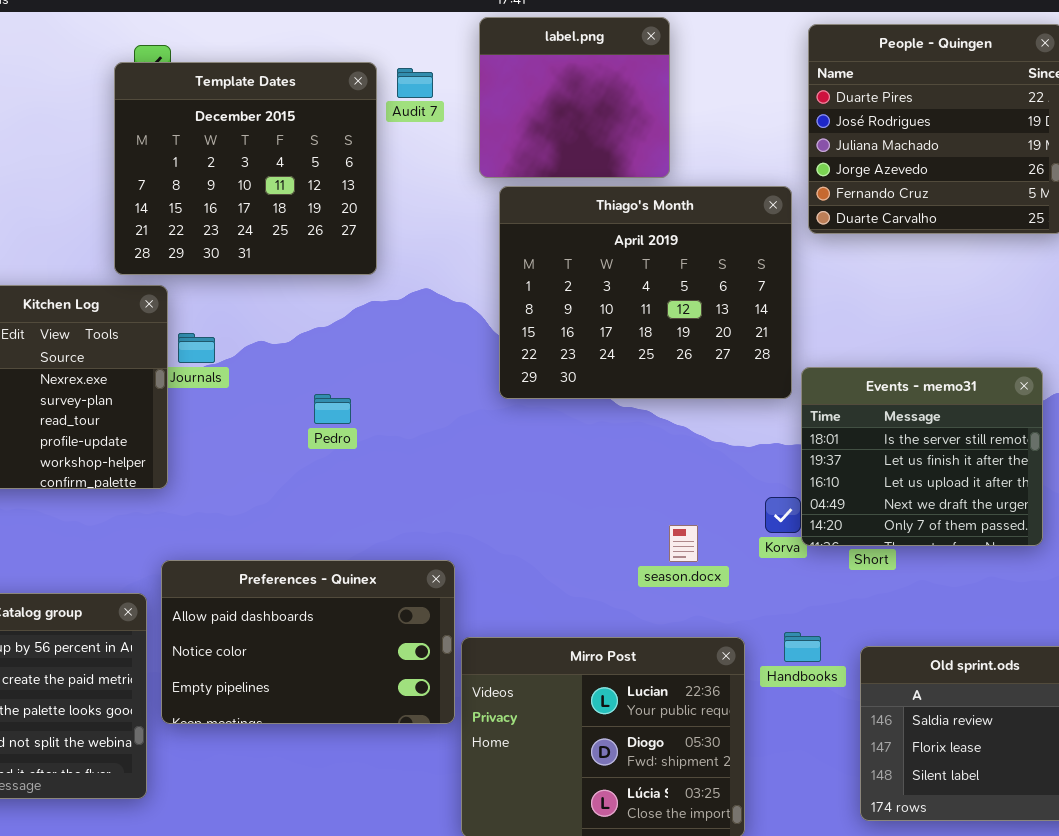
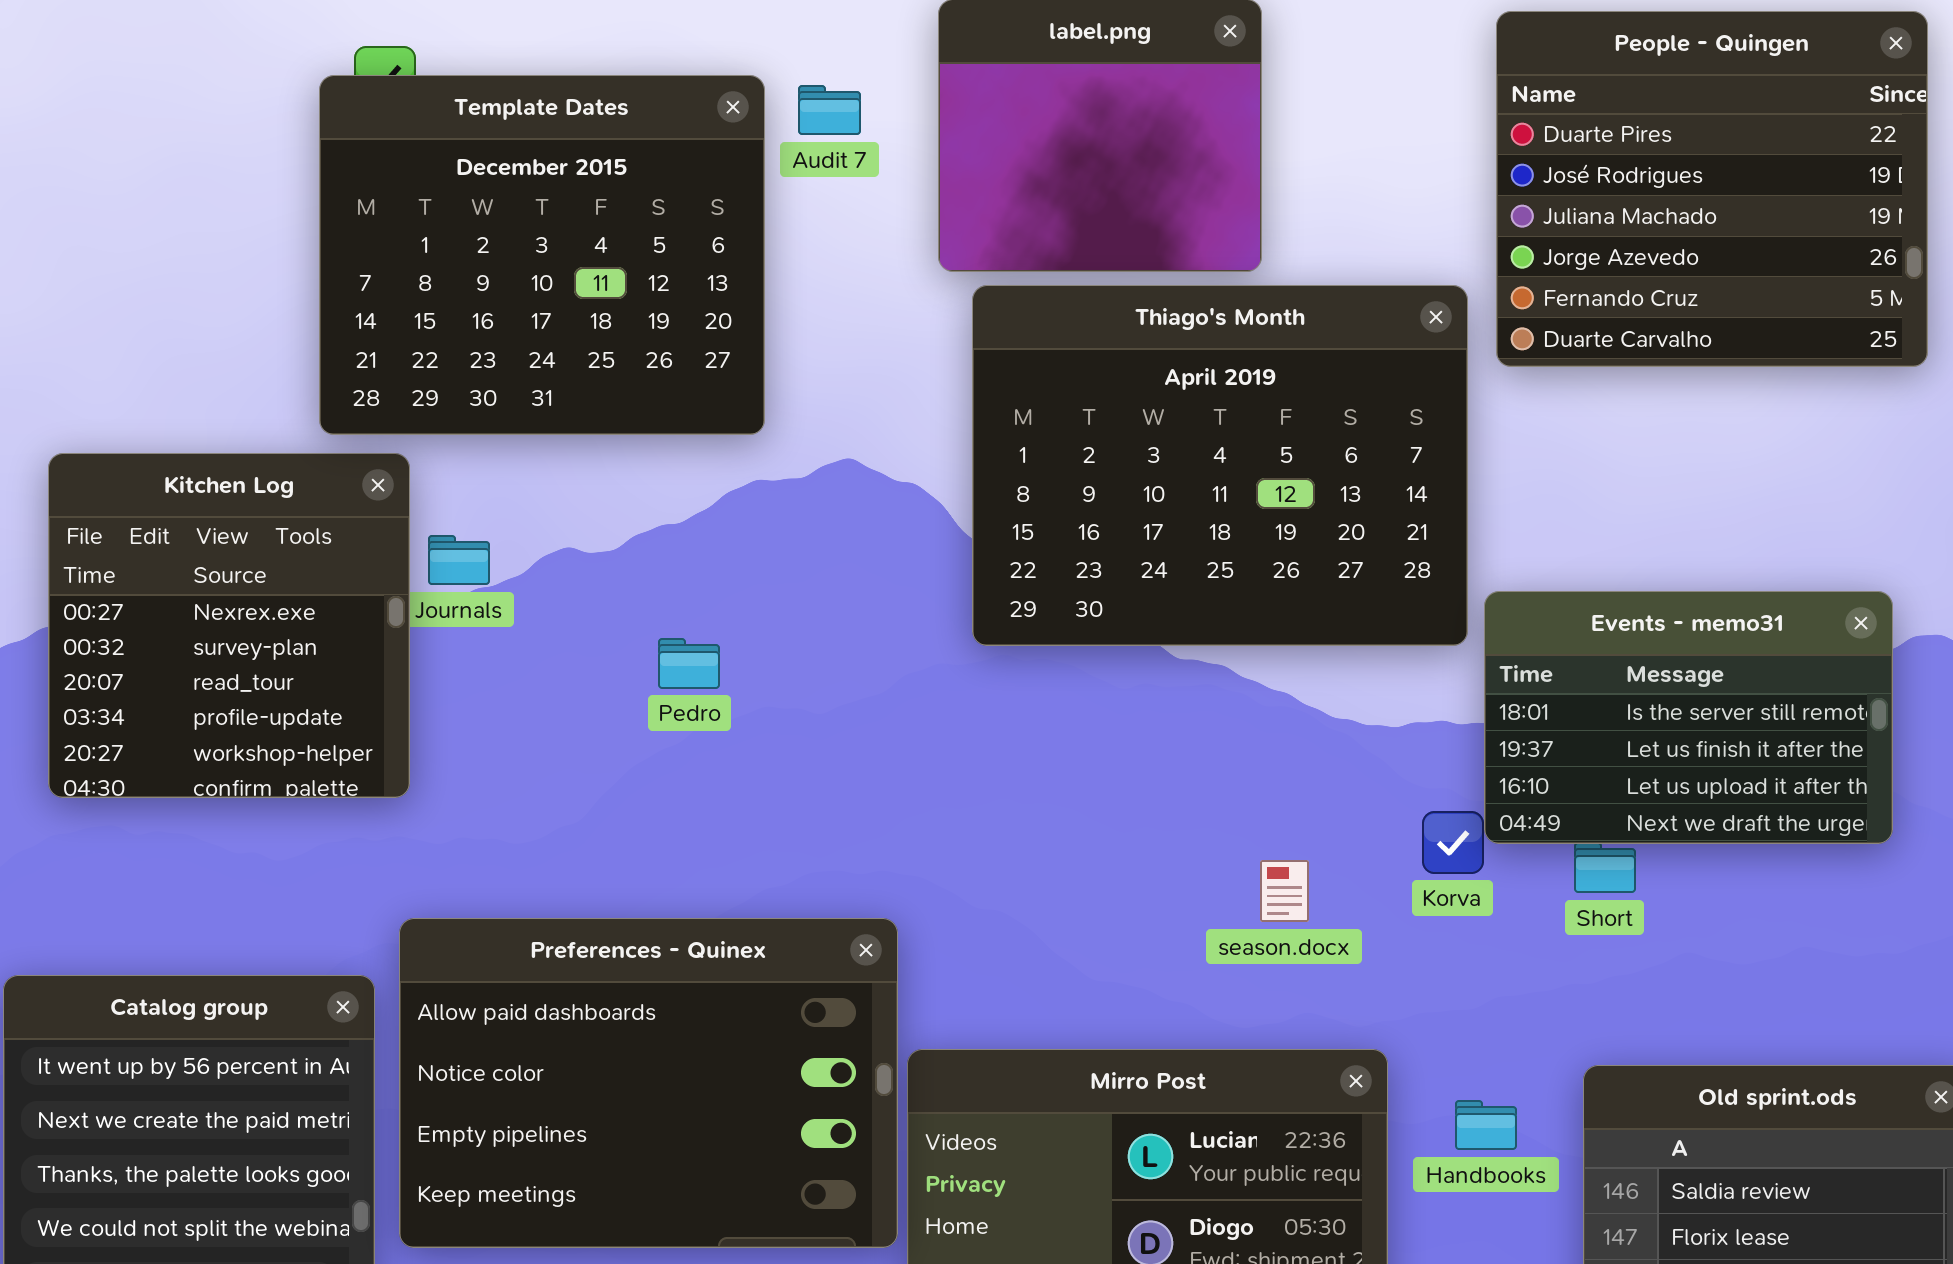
Events - memo31: [801,367,1043,546] -> [1484,591,1893,844], resized
Preferences - Quinex: [161,560,455,724] -> [399,918,898,1248], resized
Handbooks: [784,632,821,662] -> [1455,1100,1517,1150], moved

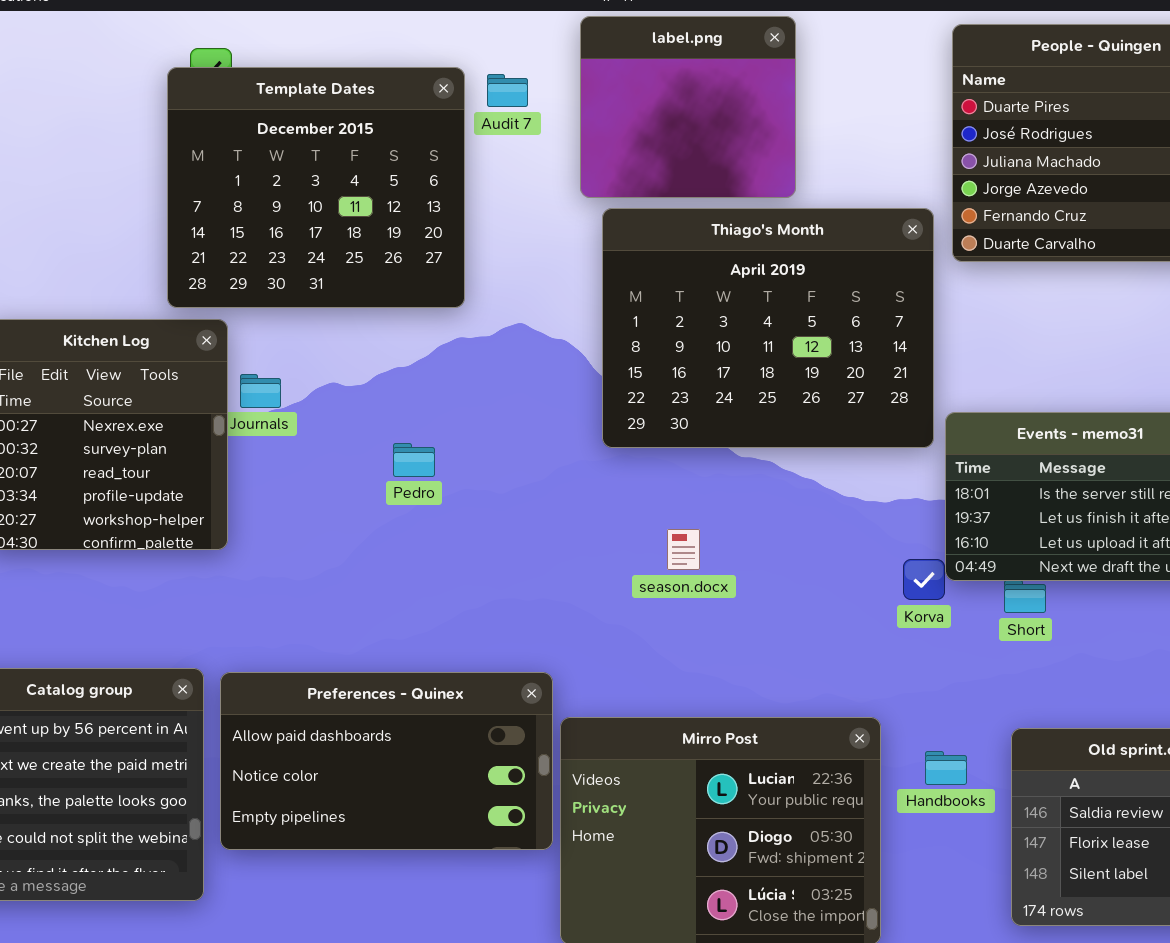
season.docx: [1260,860,1309,922] -> [667,529,700,570], moved
Preferences - Quinex: [399,918,898,1248] -> [220,672,553,850], resized

